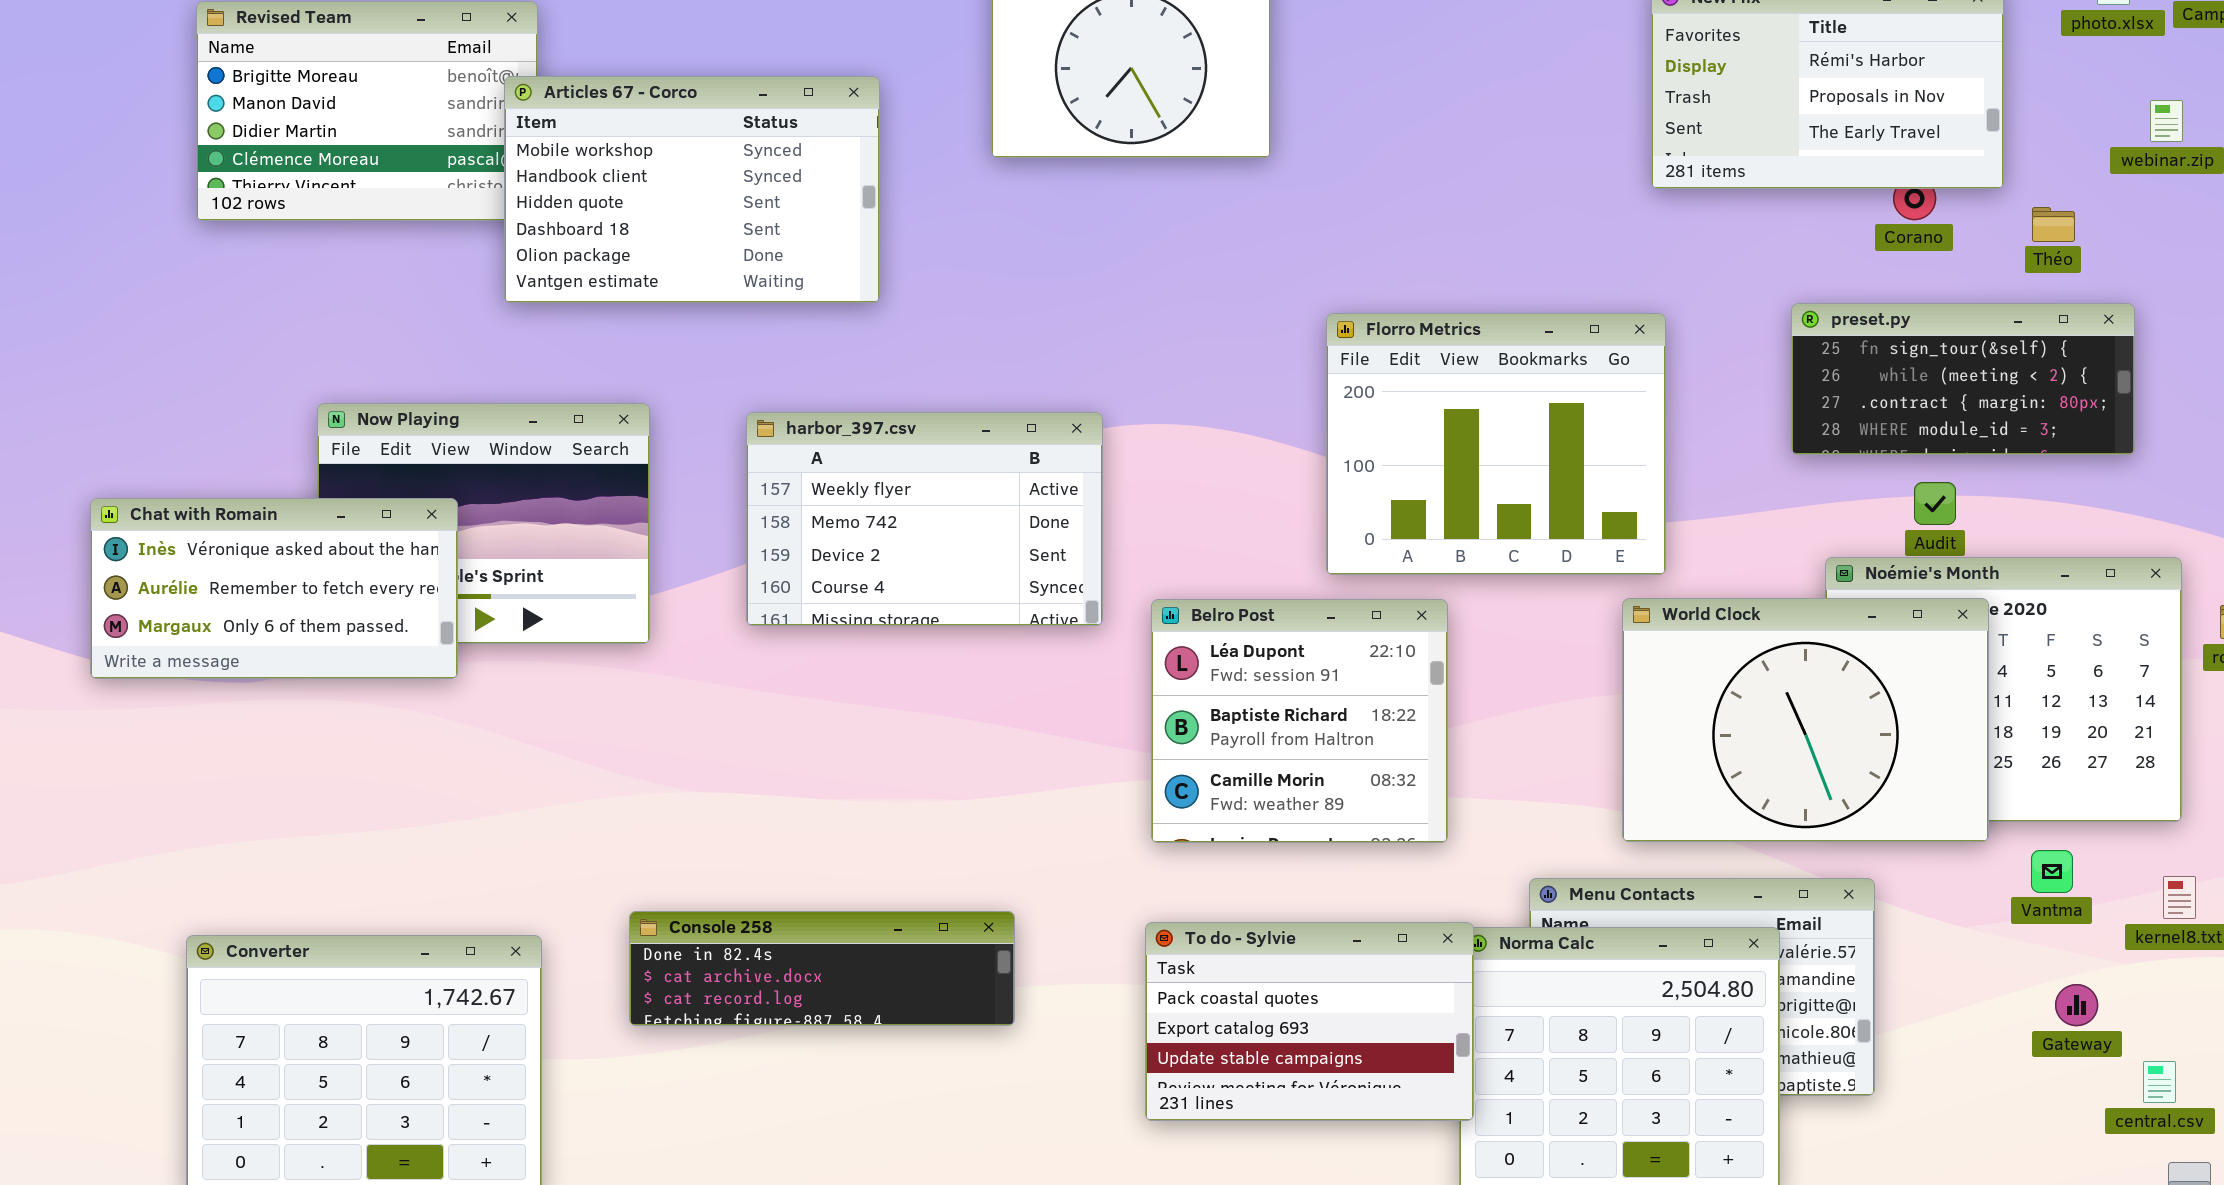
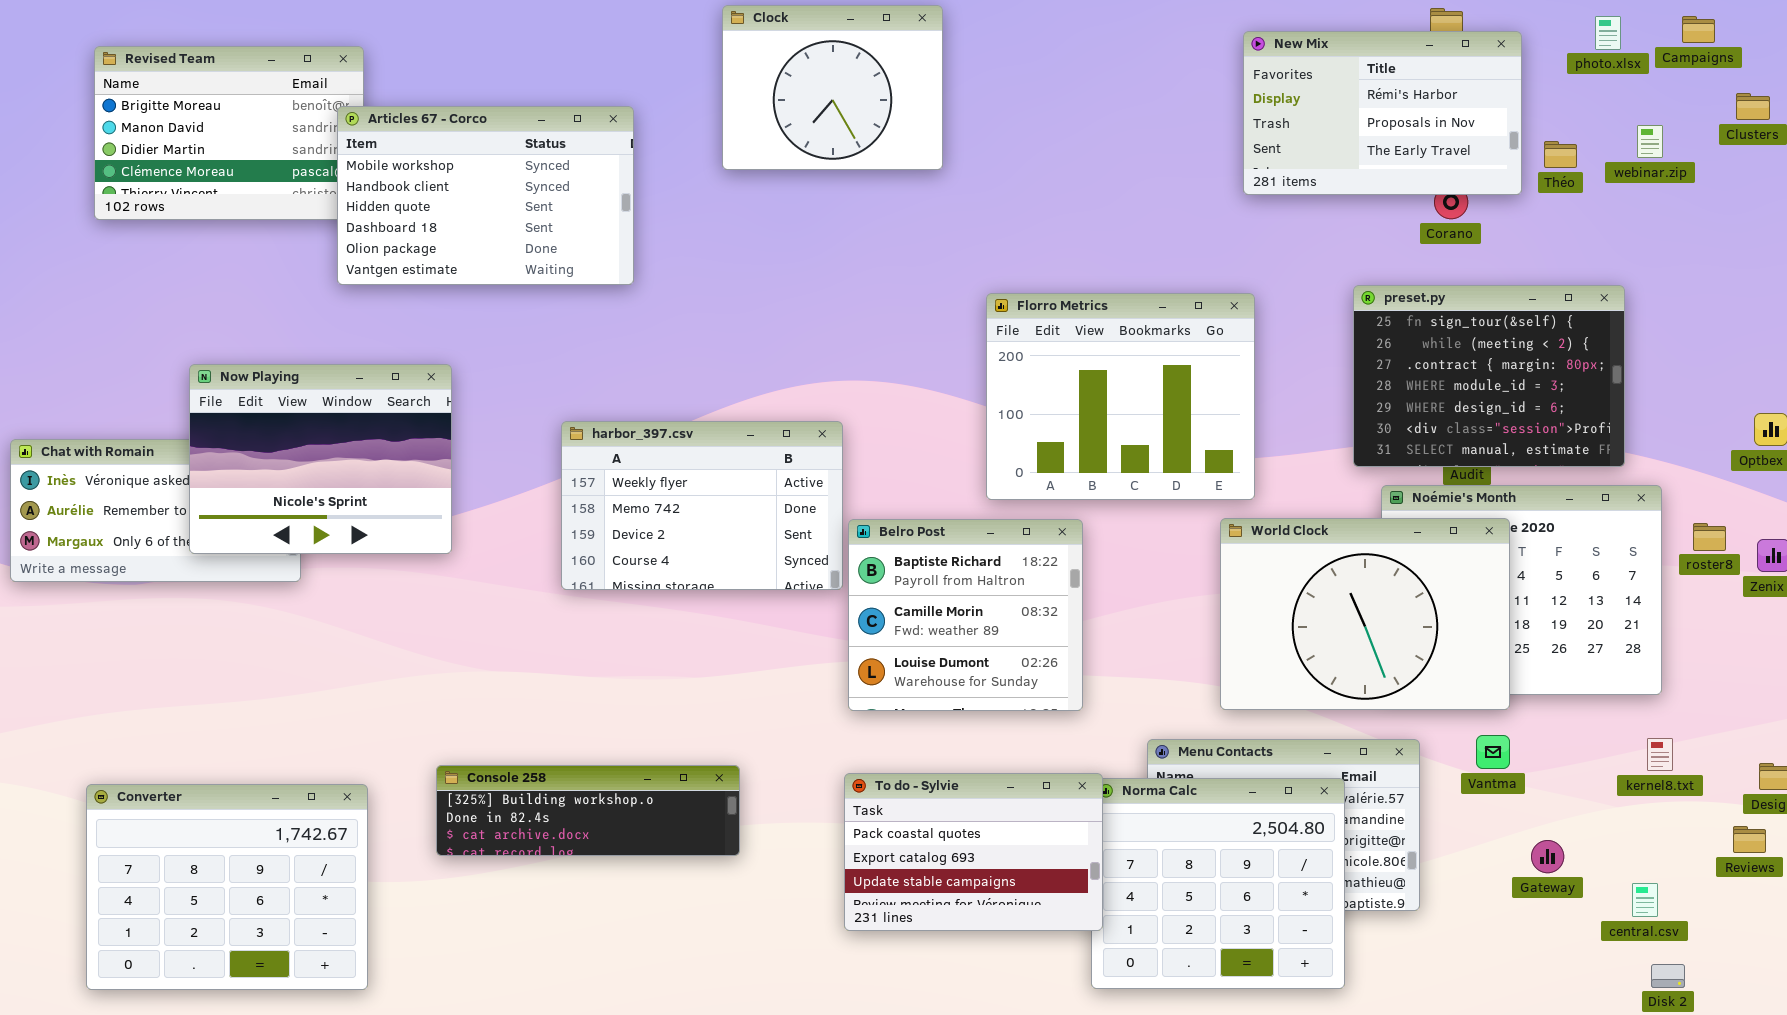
Théo: [2032,207,2075,242] -> [1544,141,1577,168], moved
preset.py: [1791,303,2135,455] -> [1353,285,1625,467], resized
Now Playing: [317,403,650,644] -> [189,364,452,554], raised
harbor_397.csv: [746,412,1103,626] -> [561,421,843,590], moved
Belro Post: [1151,599,1448,843] -> [848,519,1083,711], scrolled down 1 row
Vantma: [2031,850,2073,893] -> [1476,735,1510,769], moved
Console 258: [629,911,1015,1026] -> [436,765,740,856], scrolled up 1 row
Gateway: [2055,984,2098,1026] -> [1531,840,1564,873], moved

